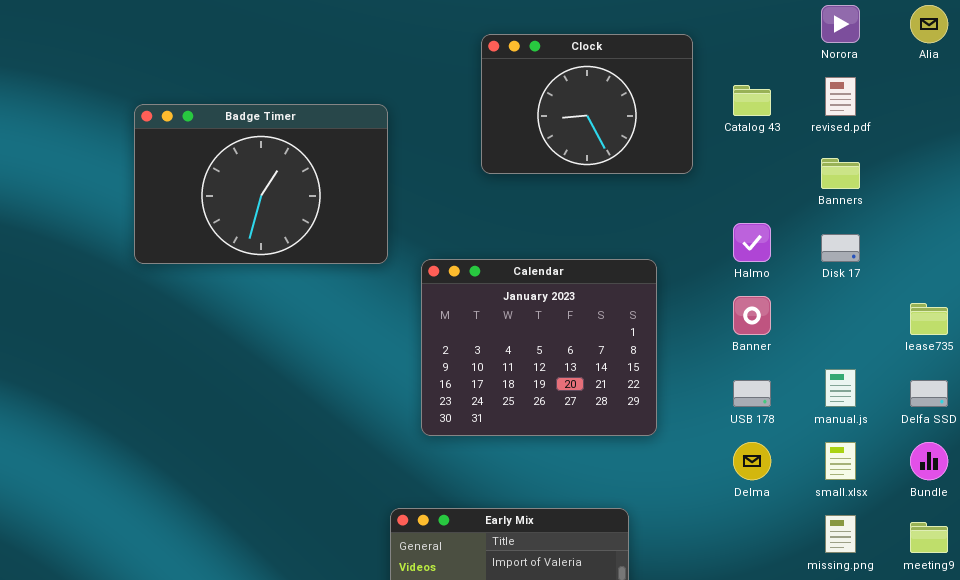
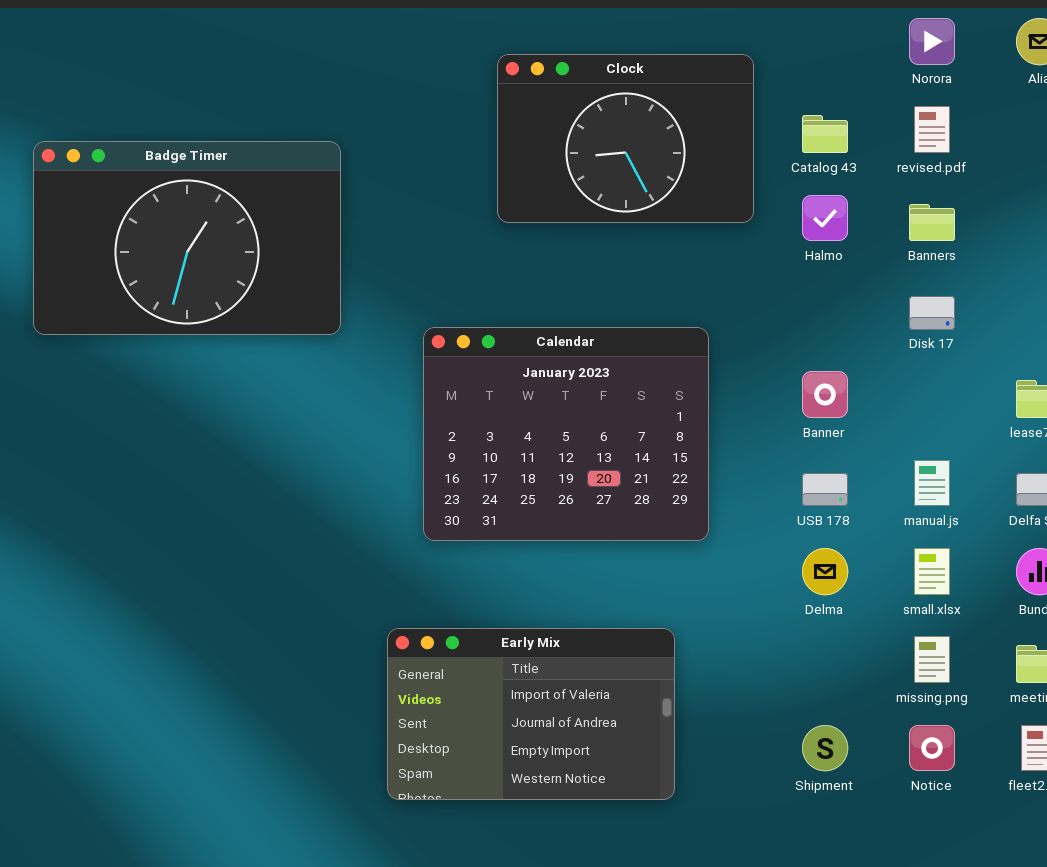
Badge Timer: [134,104,388,264] -> [33,141,341,335], moved
Halmo: [733,223,771,262] -> [802,195,848,241], moved

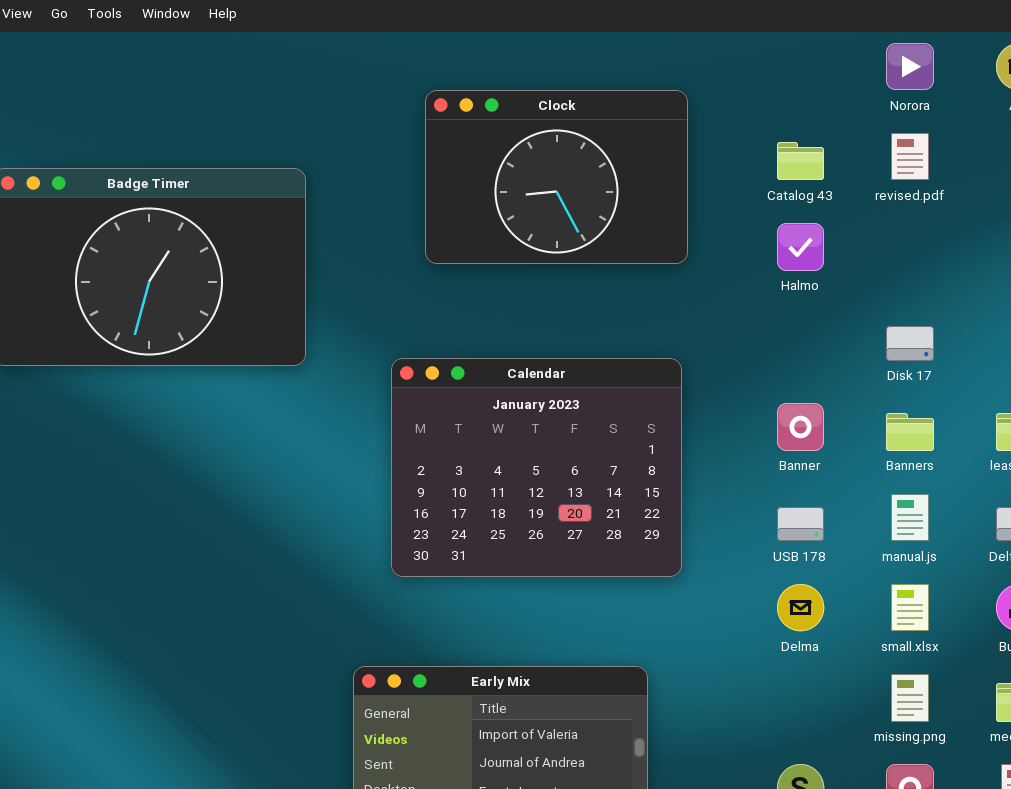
Clock: [497,54,754,223] -> [425,90,688,264], moved
Banners: [909,204,955,241] -> [886,413,934,451], moved

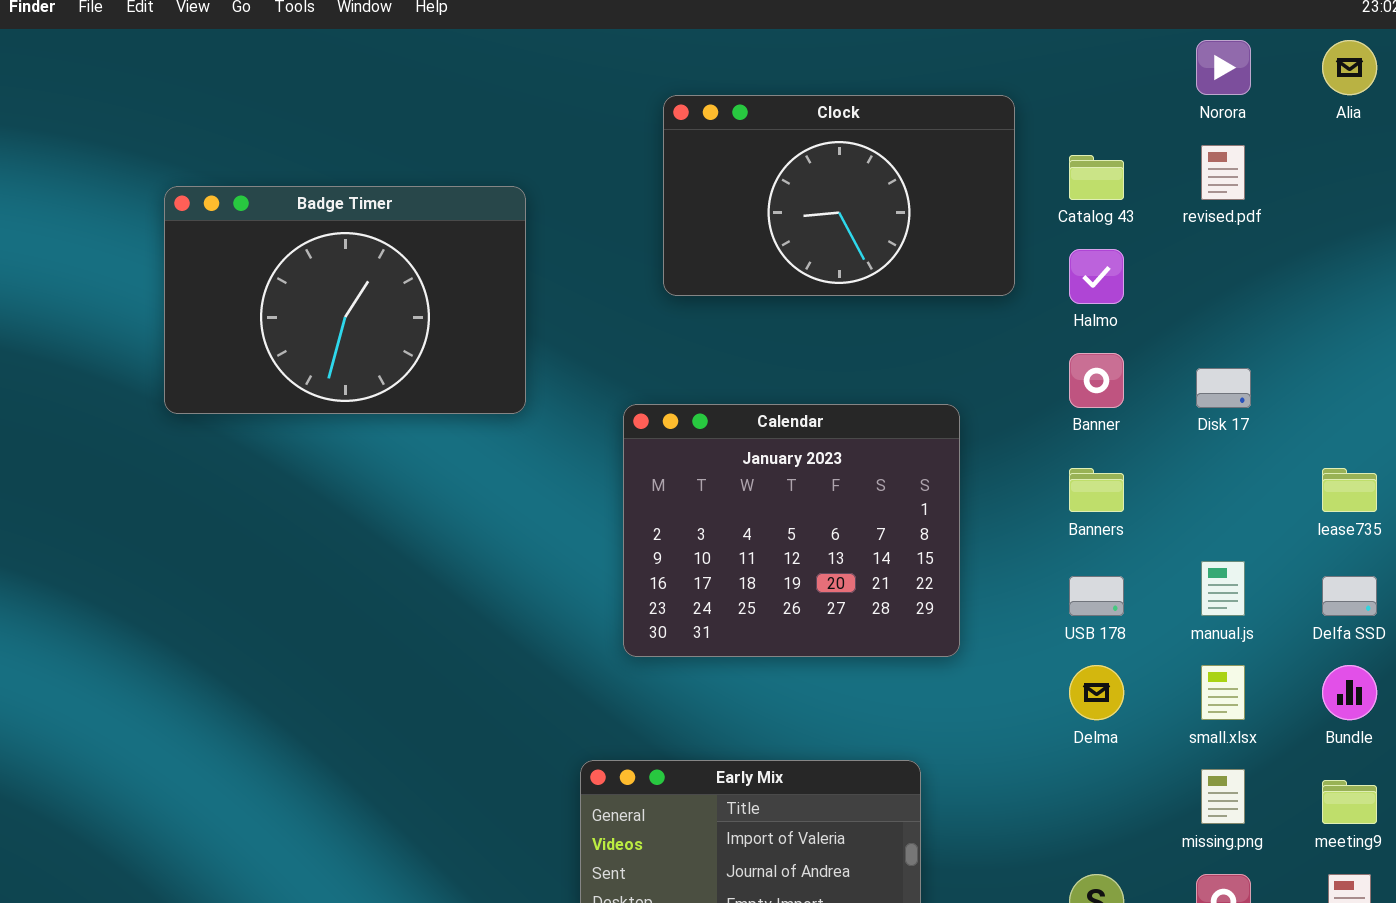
Clock: [425,90,688,264] -> [663,95,1015,296], resized
Banner: [777,403,824,451] -> [1069,353,1124,408], moved
Banners: [886,413,934,451] -> [1069,468,1124,512], moved

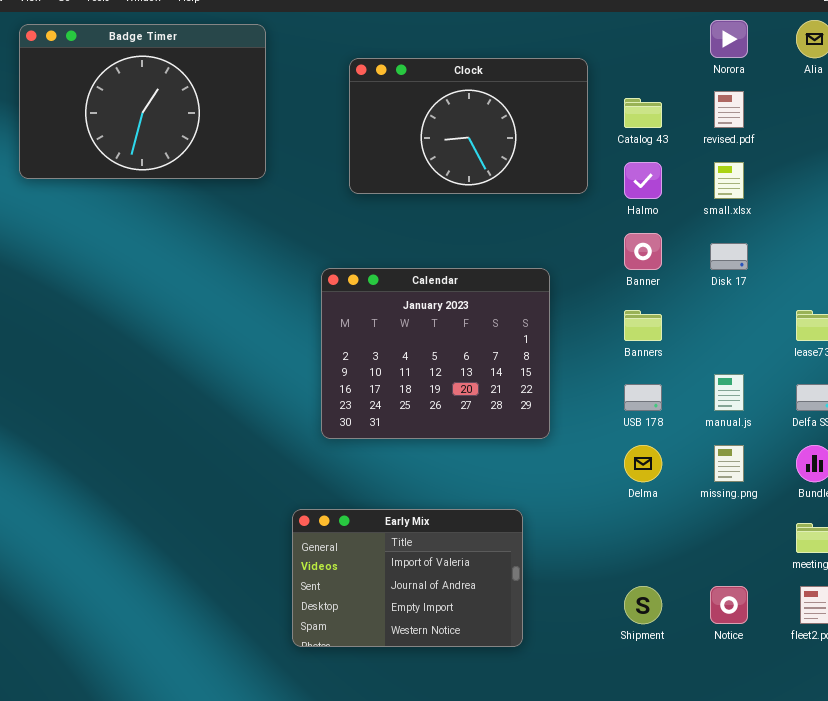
Badge Timer: [164,186,526,414] -> [19,24,266,179], moved
small.xlsx: [1201,665,1245,720] -> [714,162,744,199], moved
missing.png: [1201,769,1245,824] -> [714,445,744,482], moved

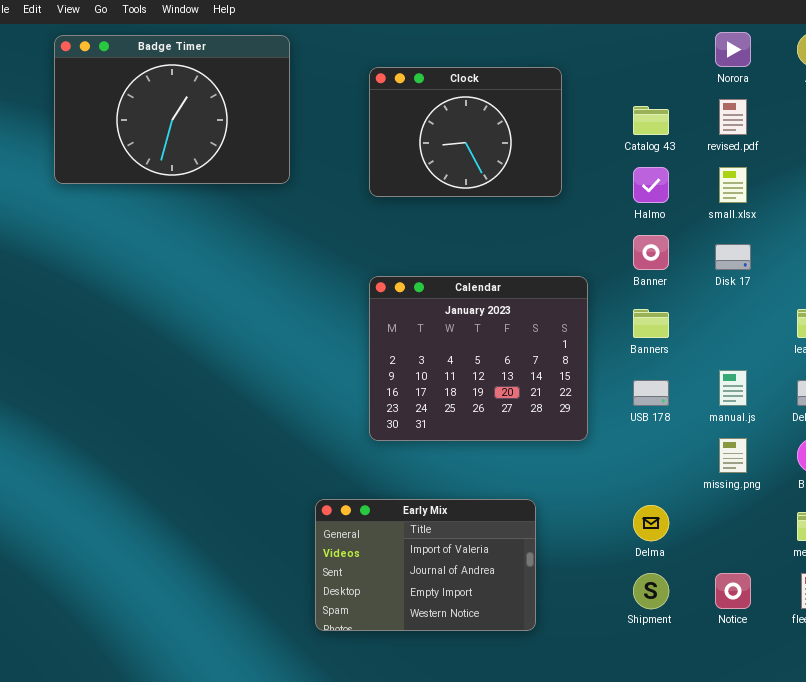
Clock: [349,58,588,194] -> [369,67,562,197], resized
Calendar: [321,268,550,439] -> [369,276,588,441], moved
Delma: [624,445,662,482] -> [633,505,669,541], moved

